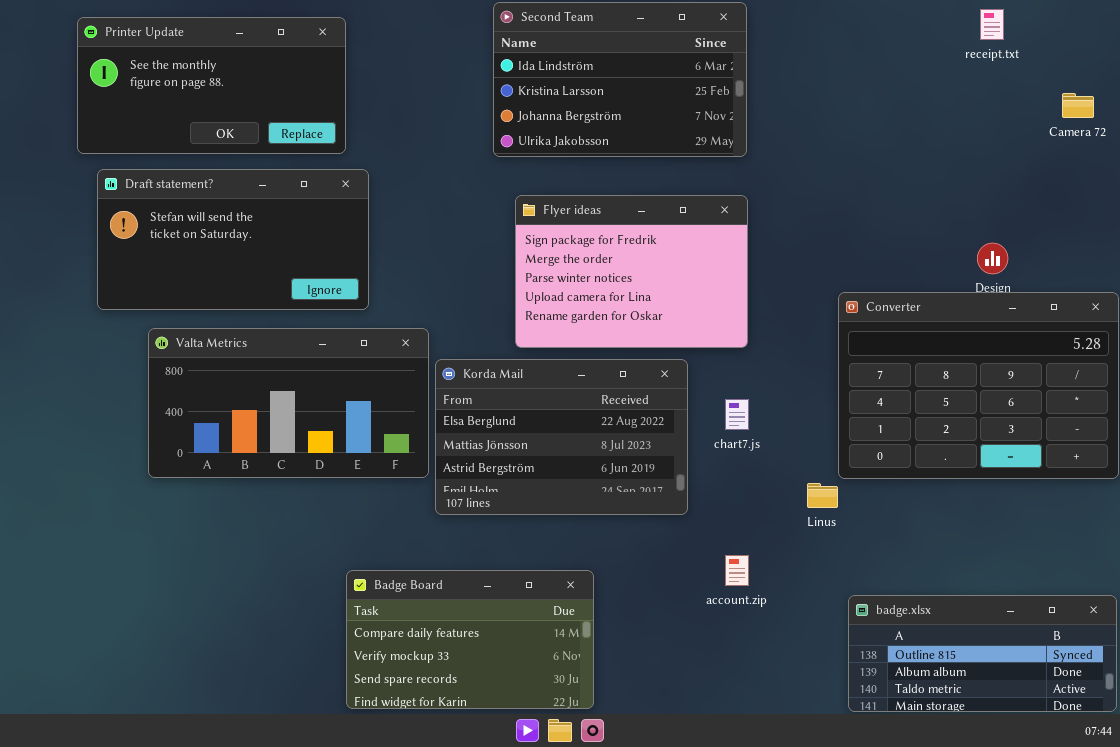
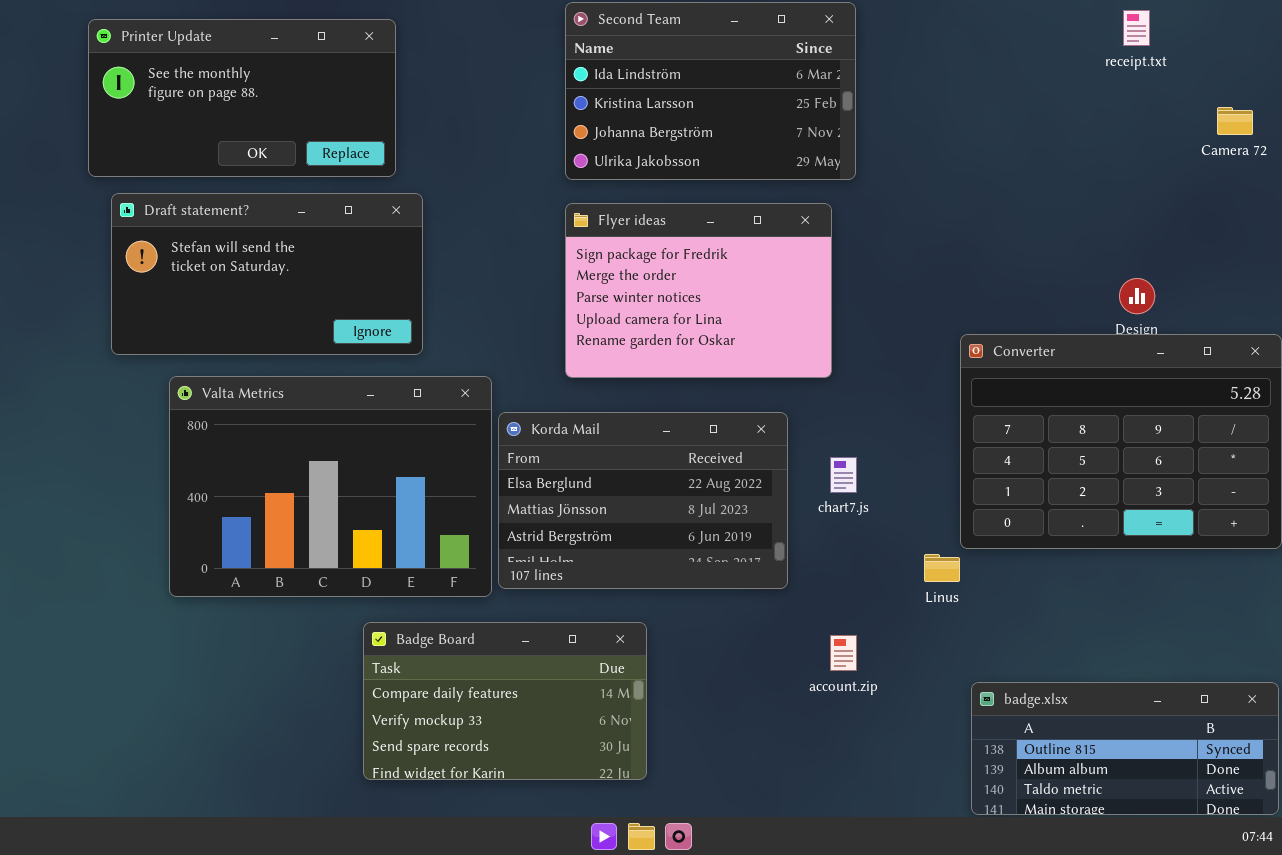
Flyer ideas: [515,195,748,348] -> [565,203,832,378], moved
Valta Metrics: [148,328,429,478] -> [169,376,492,597], resized
Badge Board: [346,570,594,709] -> [363,622,647,780], moved

